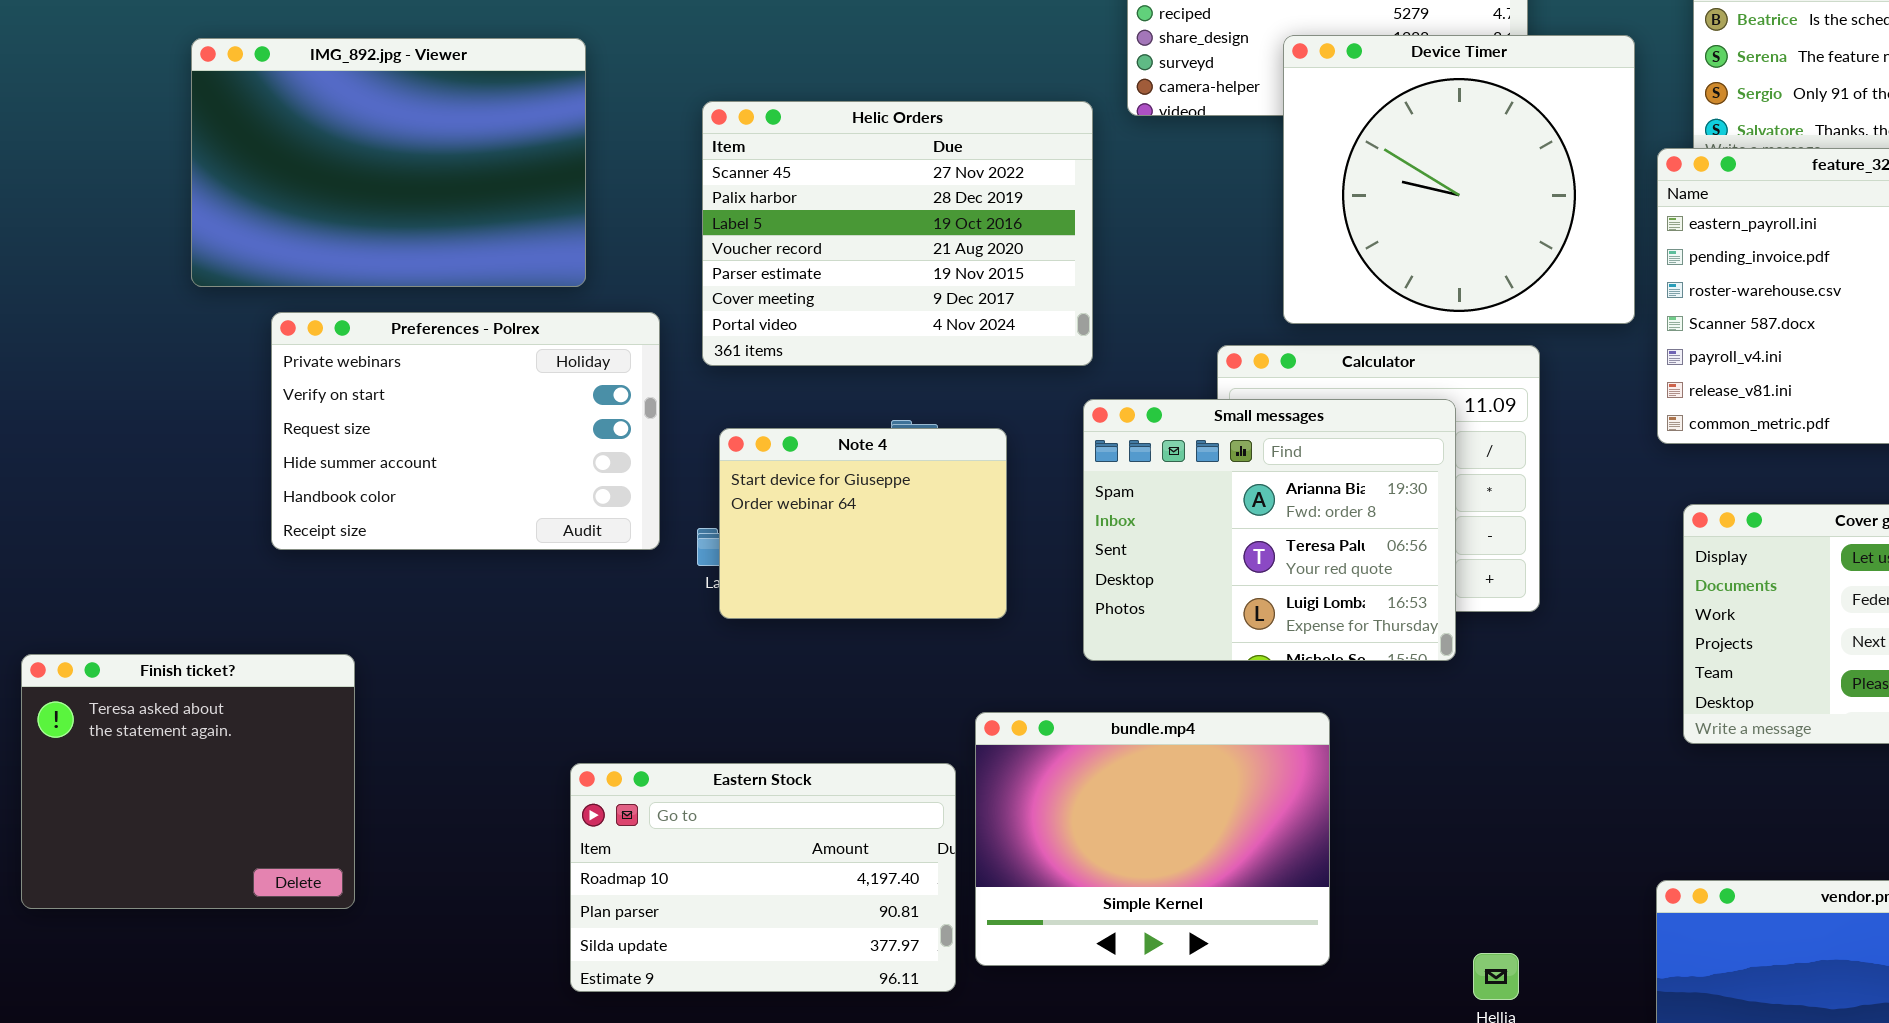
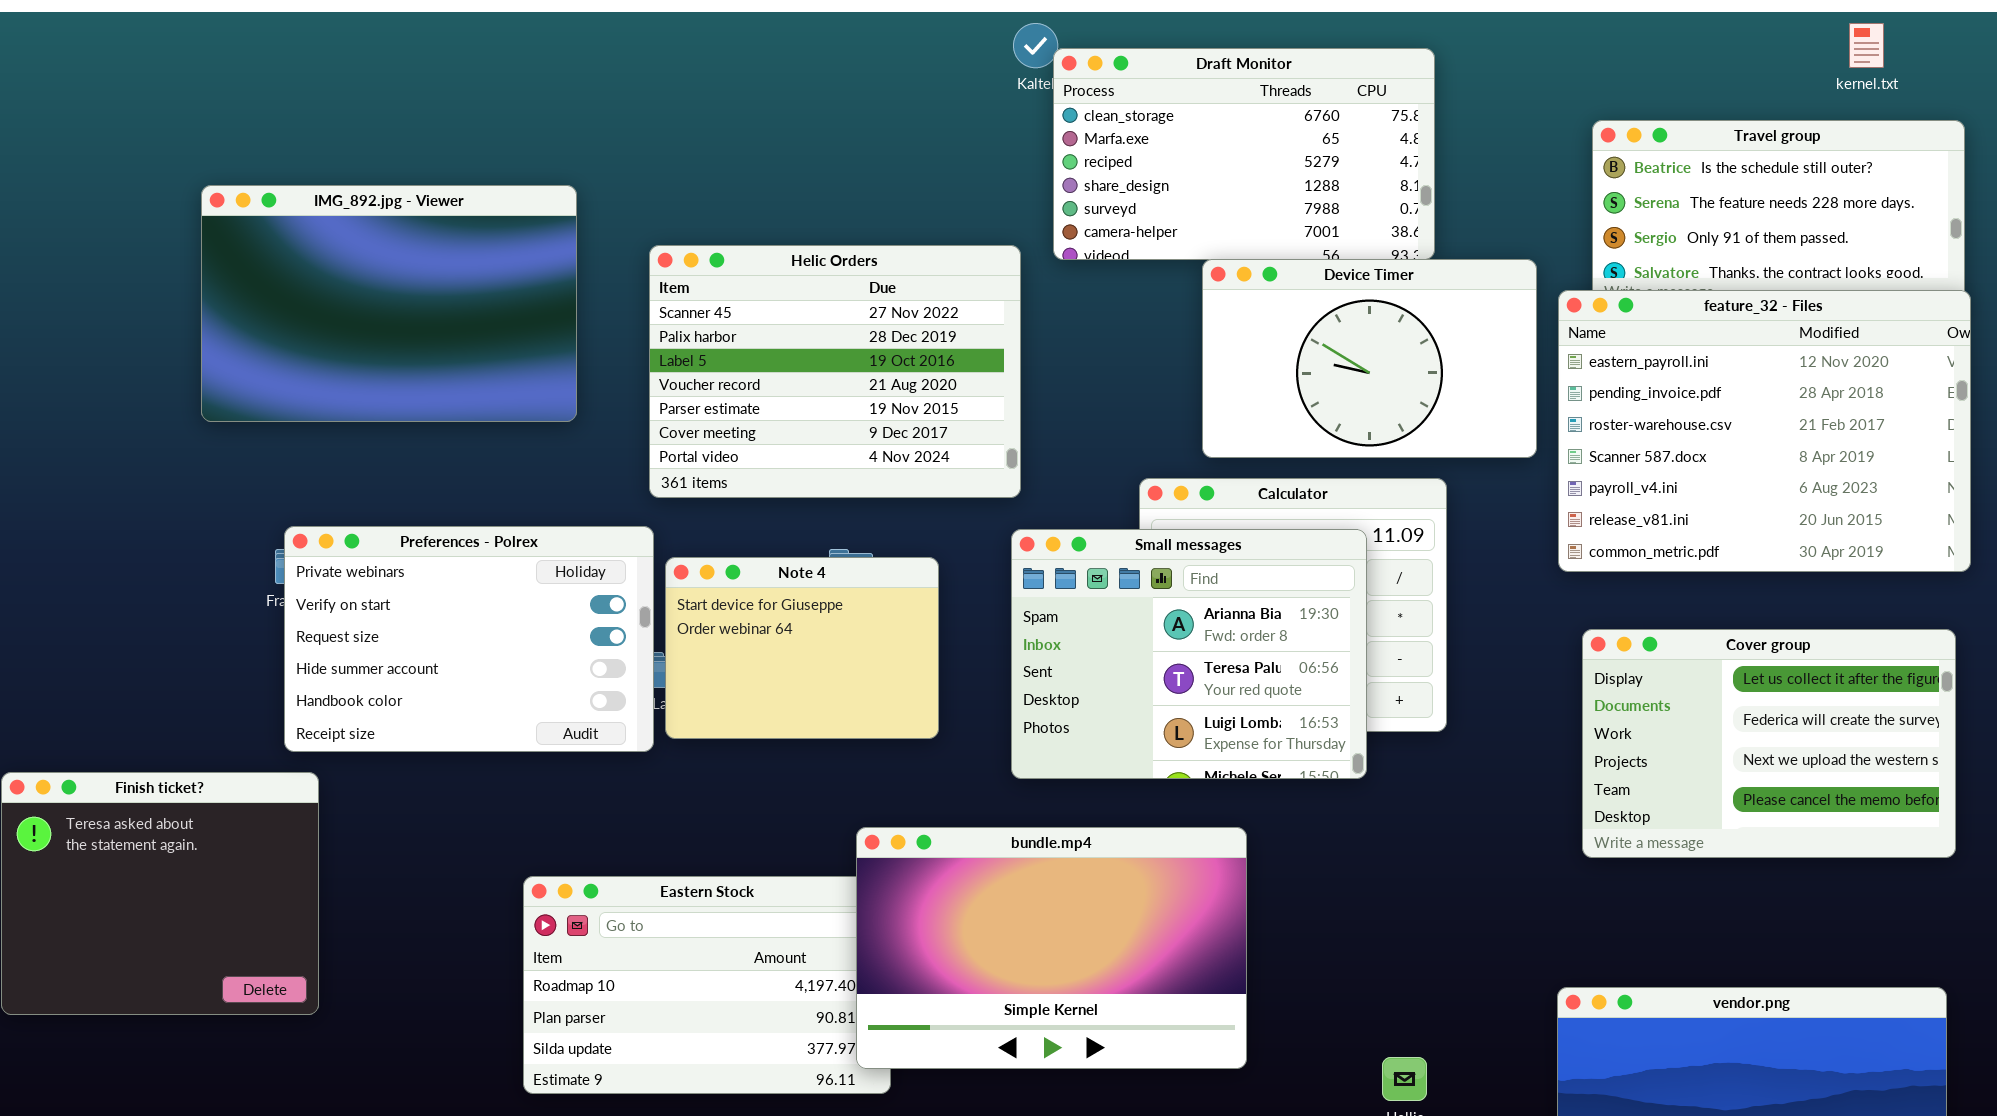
Device Timer: [1283,35,1635,324] -> [1202,259,1537,458], resized
IMG_892.jpg - Viewer: [191,38,586,287] -> [201,185,577,422], moved
Preferences - Polrex: [271,312,660,550] -> [284,526,654,752], moved
bundle.mp4: [975,712,1330,966] -> [856,827,1247,1069], resized

